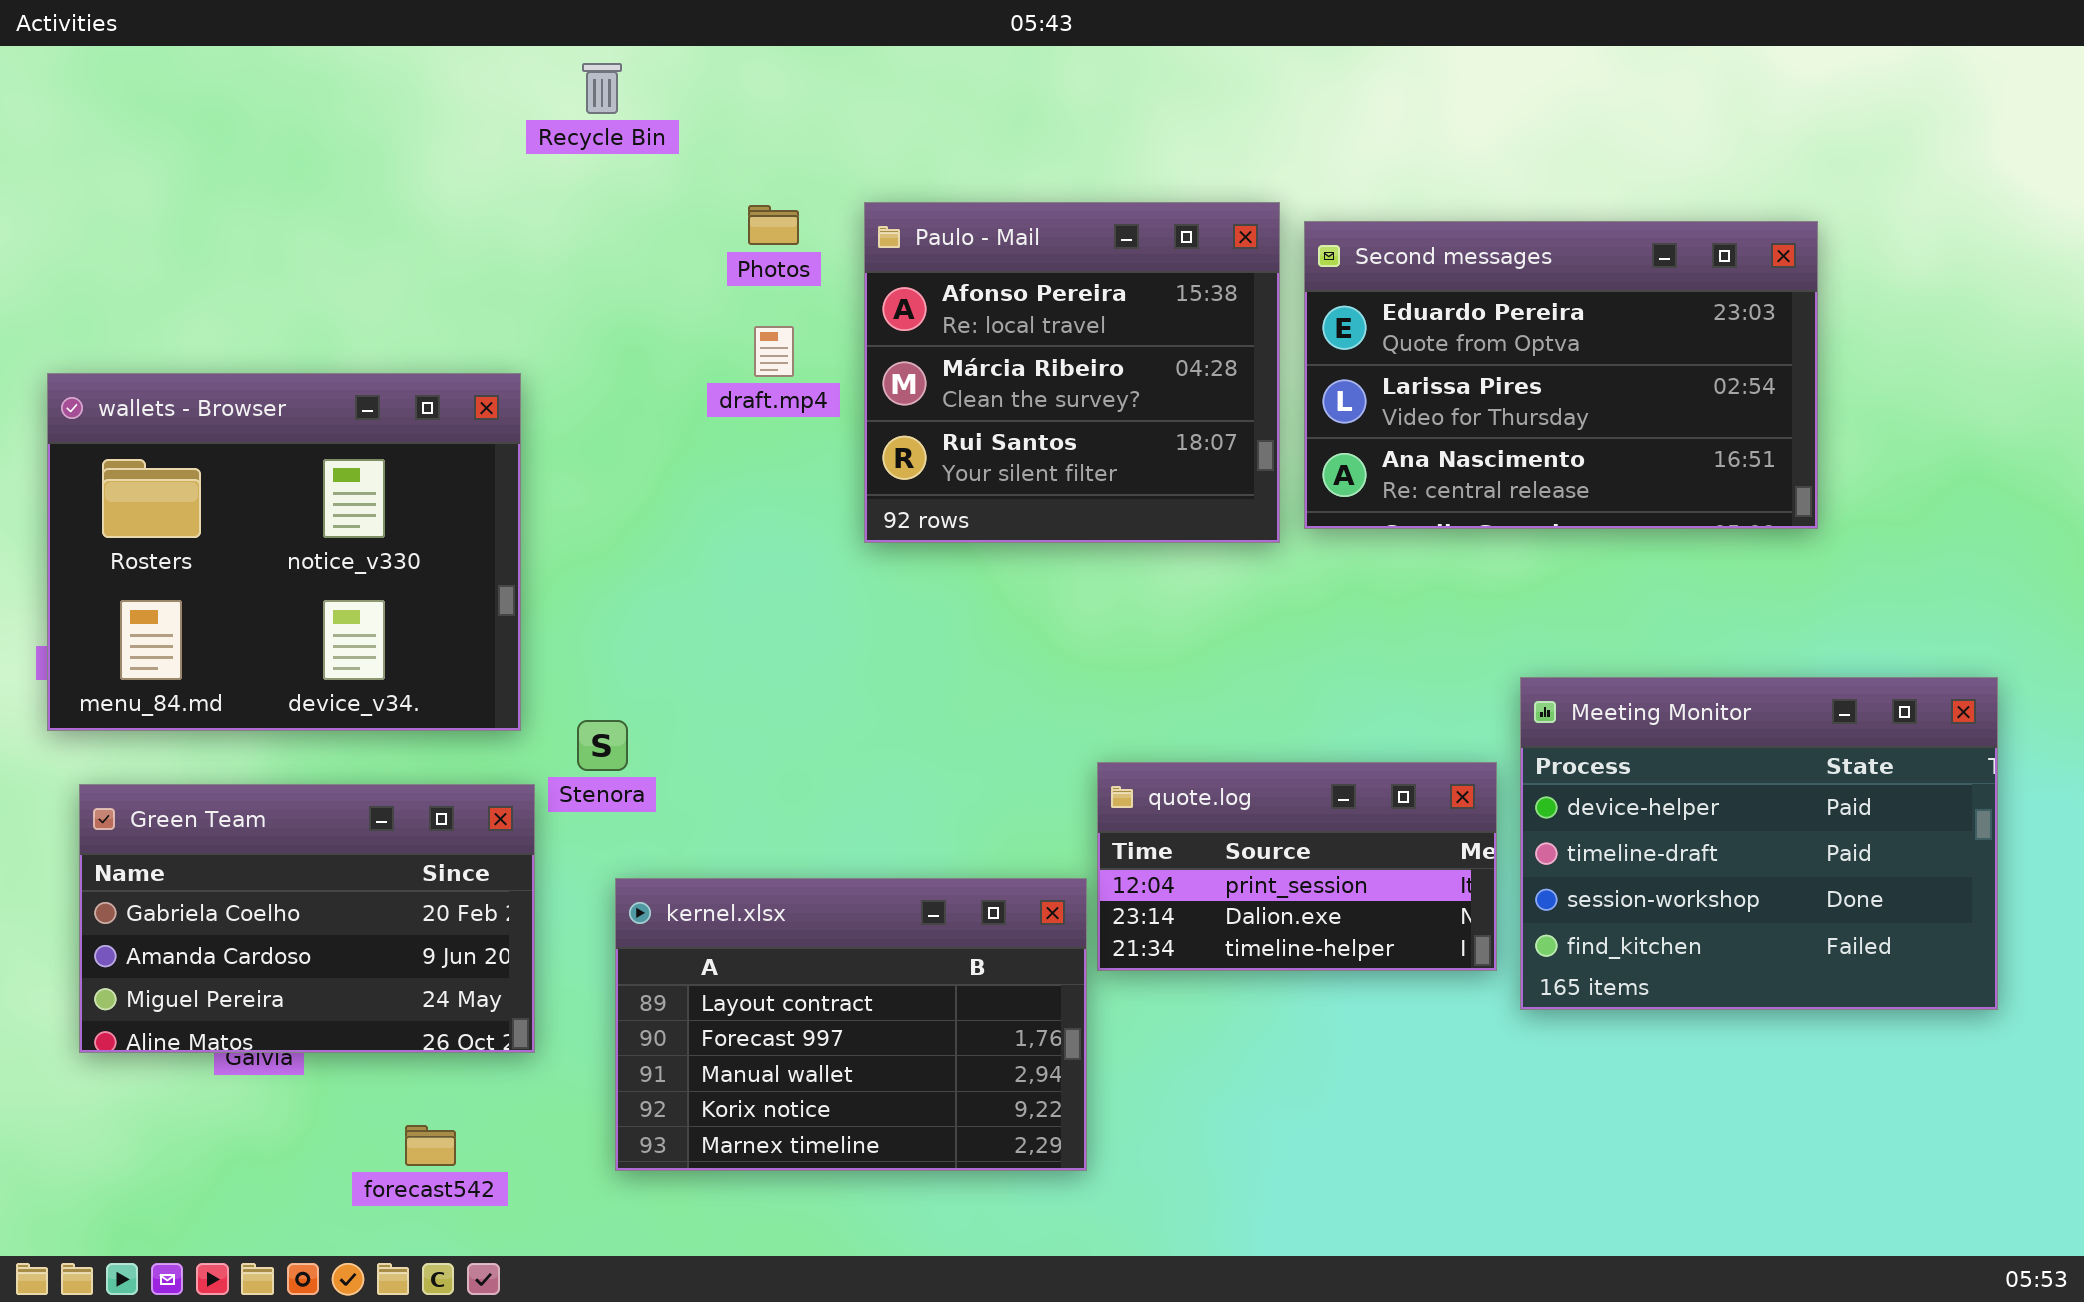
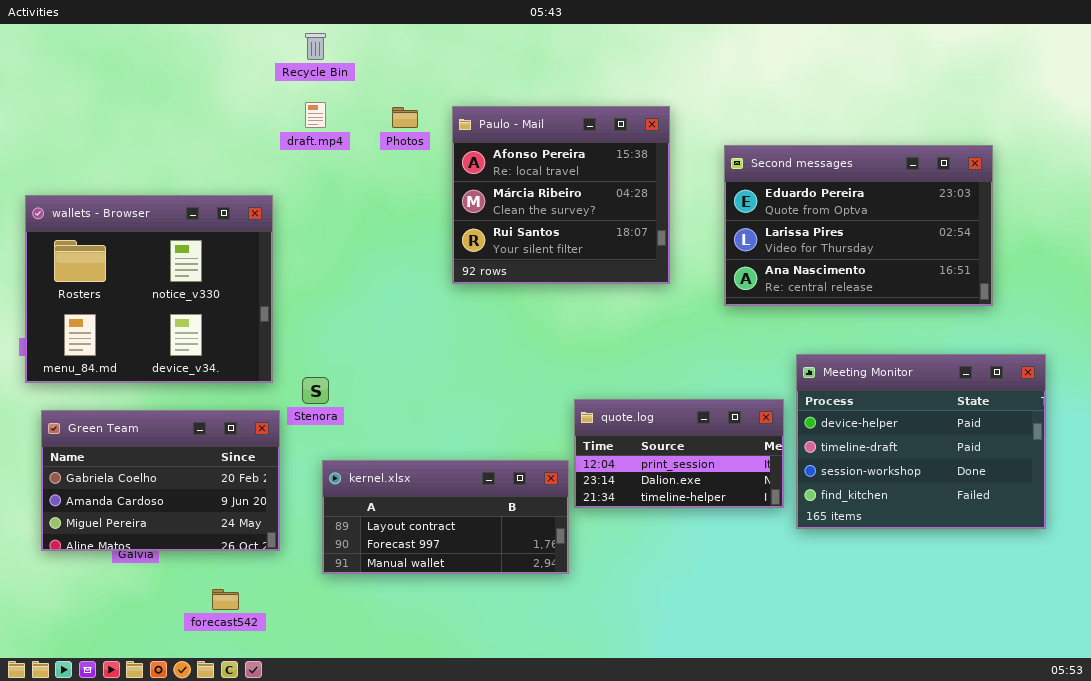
Second messages: [1304,221,1818,529] -> [724,145,993,306], moved
draft.mp4: [754,326,794,377] -> [305,102,326,128], moved
kernel.xlsx: [615,878,1087,1171] -> [322,460,569,574], resized

